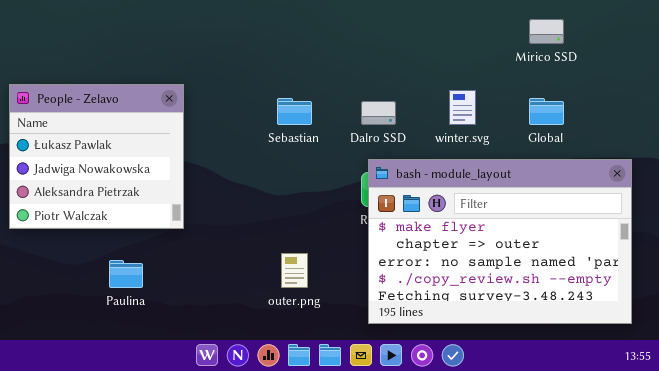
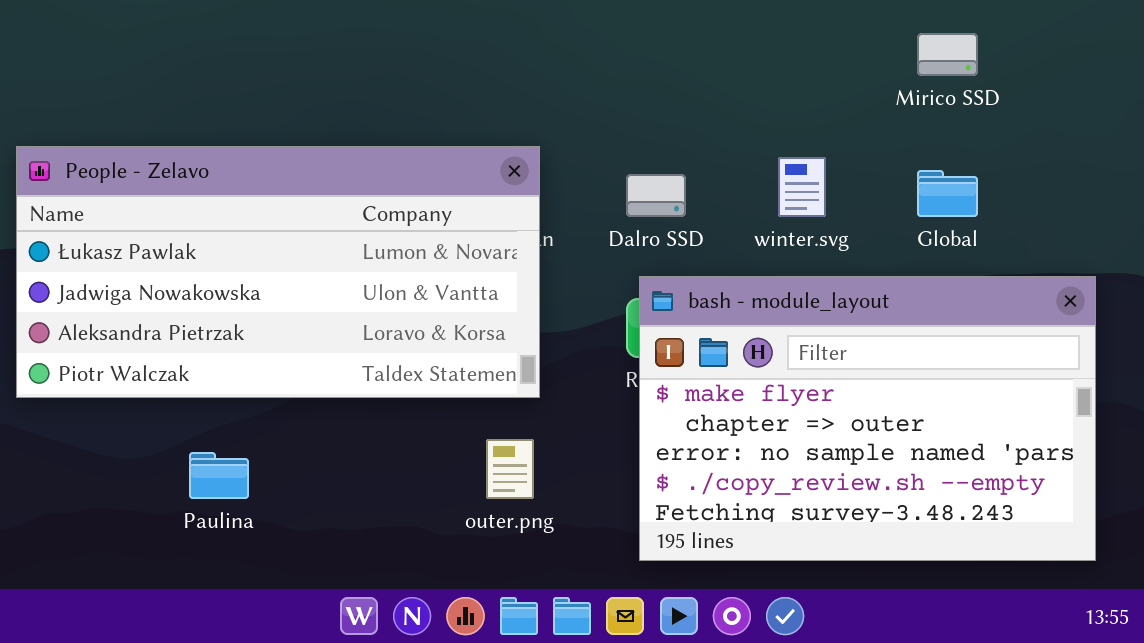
People - Zelavo: [9,84,184,229] -> [16,146,540,398], resized

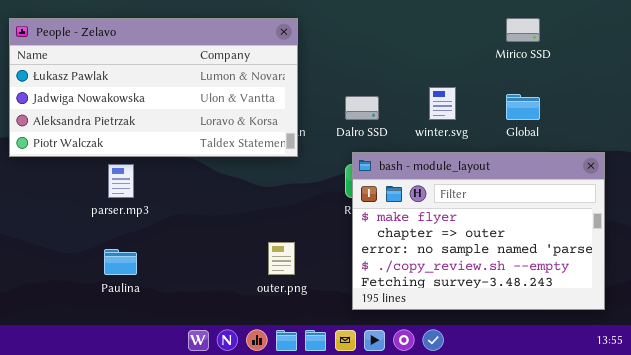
People - Zelavo: [16,146,540,398] -> [9,18,298,157], moved

